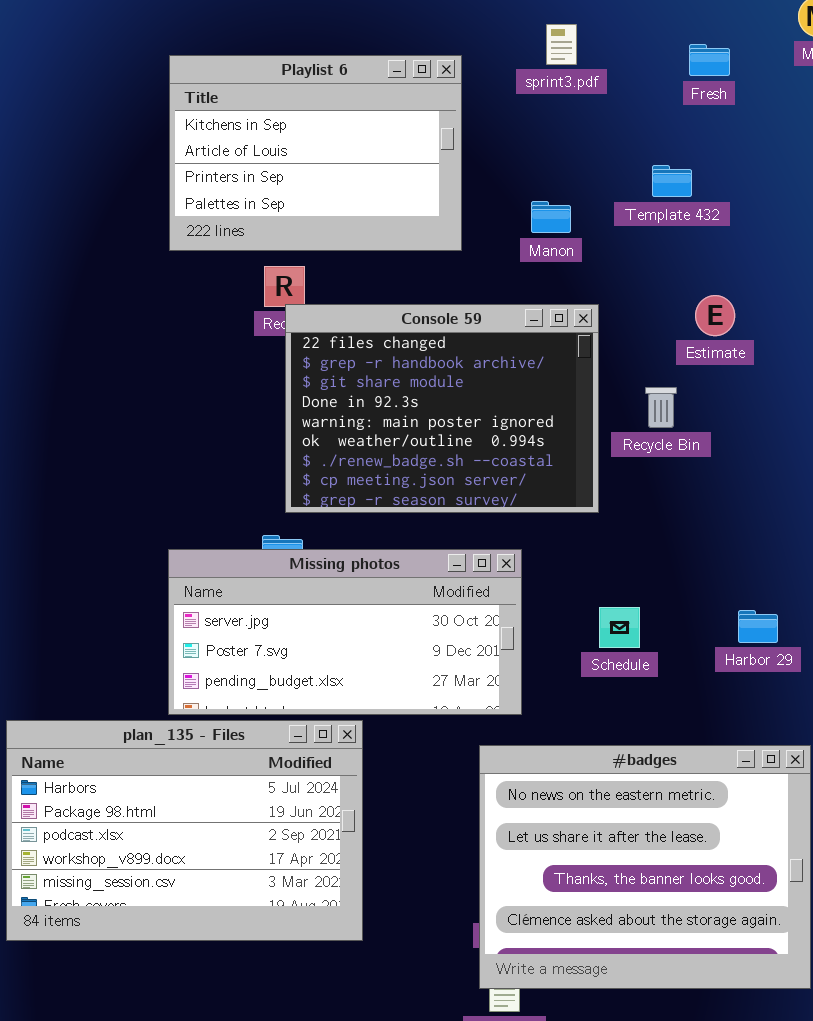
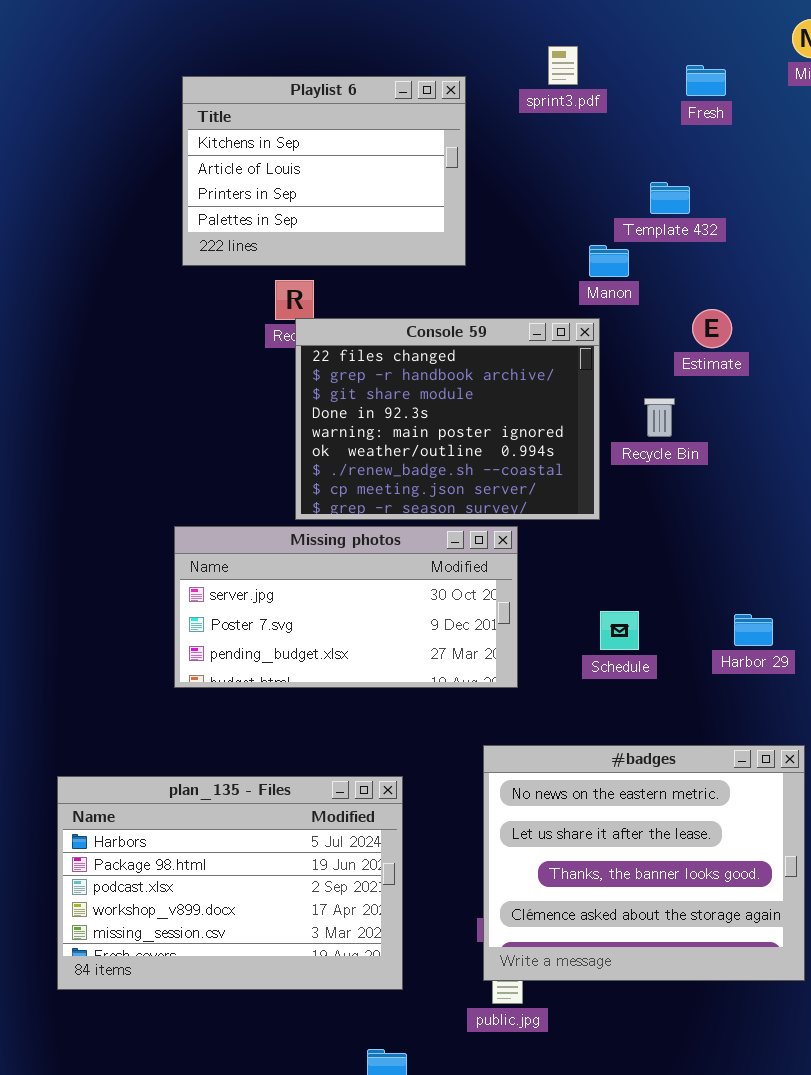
Manon: [531,201,571,233] -> [589,245,629,277], moved
Missing photos: [168,549,522,715] -> [174,526,518,688], moved
plan_135 - Files: [6,720,363,941] -> [57,776,403,990], moved

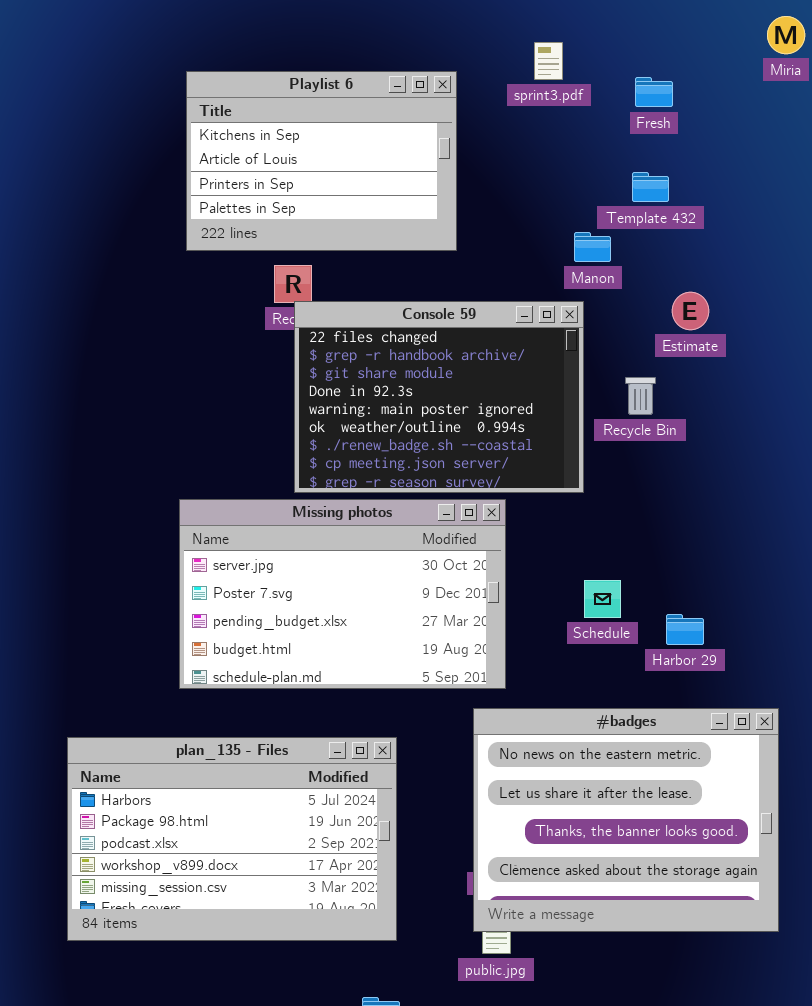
Fresh: [686,65,726,96] -> [635,77,673,107], moved
Missing photos: [174,526,518,688] -> [179,499,506,689], resized
Harbor 29: [734,614,773,646] -> [666,614,704,645], moved

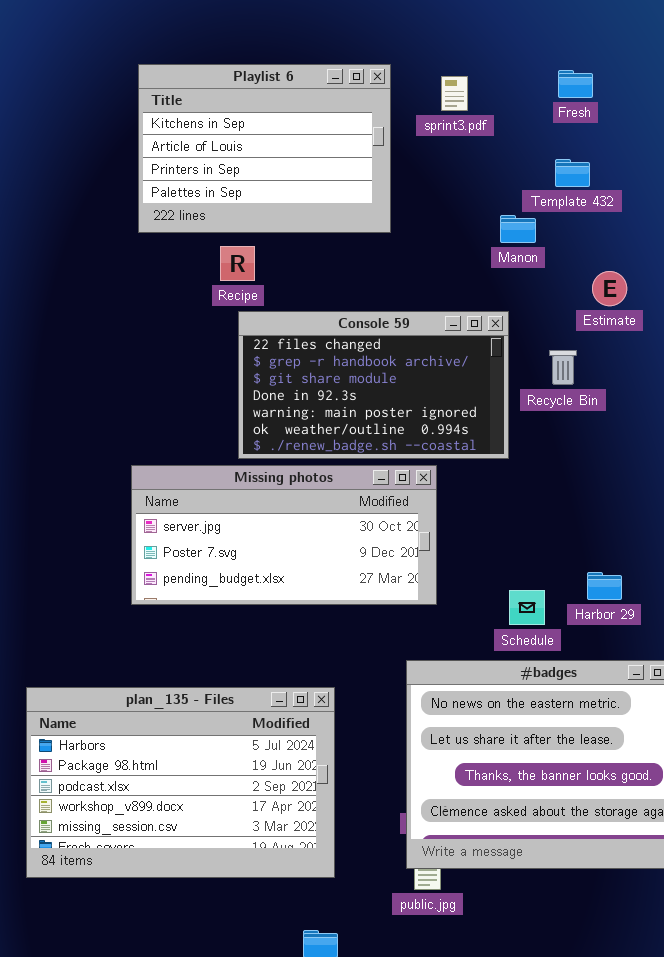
sprint3.pdf: [534,42,563,80] -> [441,76,468,111], moved
Console 59: [294,301,584,493] -> [238,311,509,459], resized
Missing photos: [179,499,506,689] -> [131,465,437,605], resized
Schedule: [584,580,621,618] -> [509,590,545,625], moved

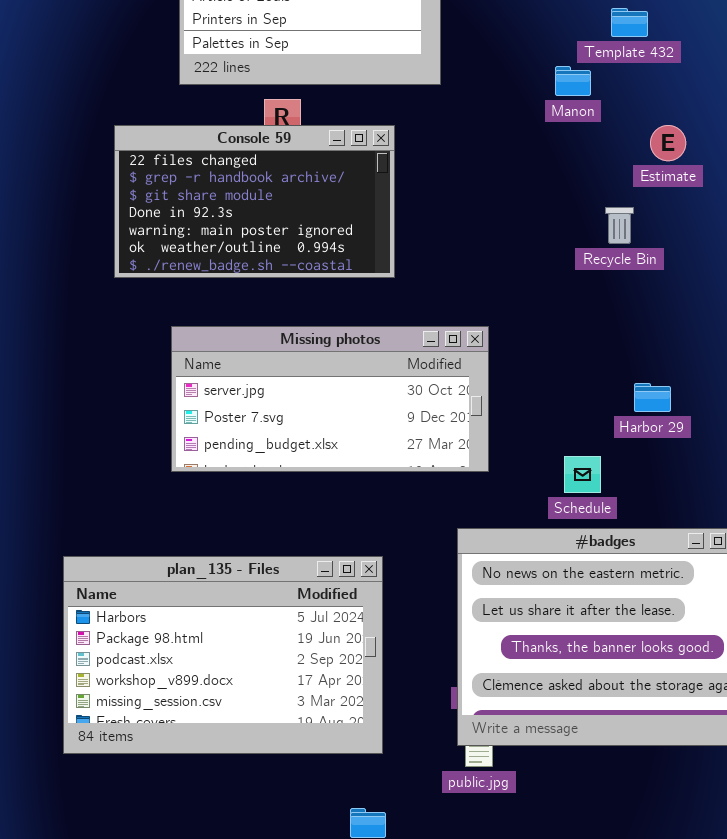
Console 59: [238,311,509,459] -> [114,125,395,278], moved
Harbor 29: [587,572,622,600] -> [634,383,671,412], moved

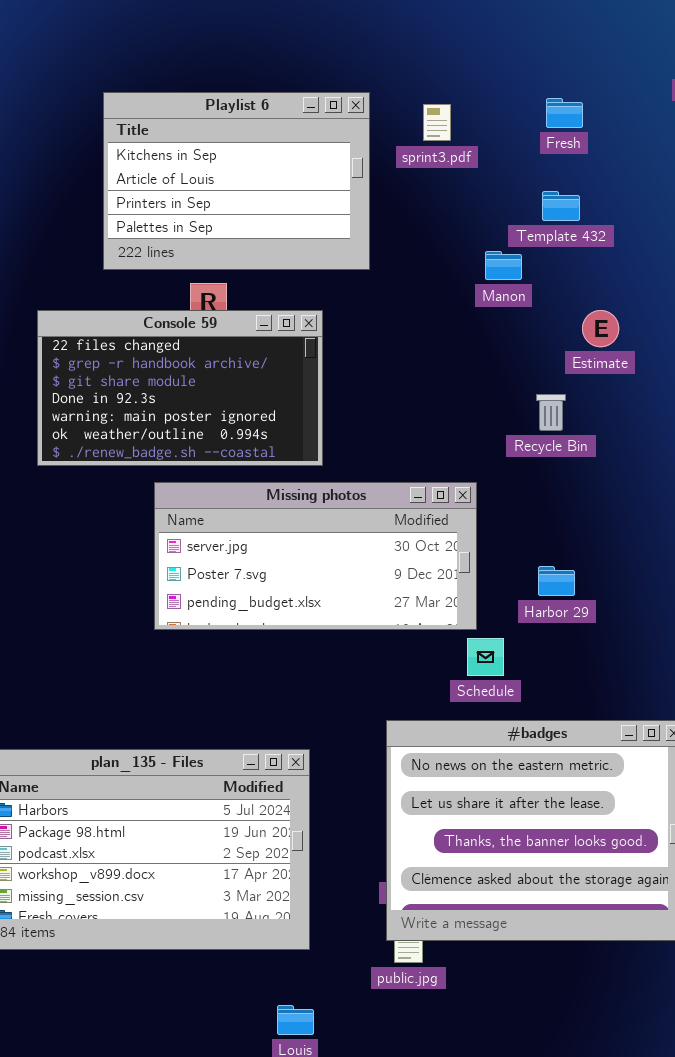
Missing photos: [171,326,489,472] -> [154,482,477,630], moved
Harbor 29: [634,383,671,412] -> [538,566,575,596], moved
Schedule: [564,456,601,493] -> [467,638,504,676], moved

